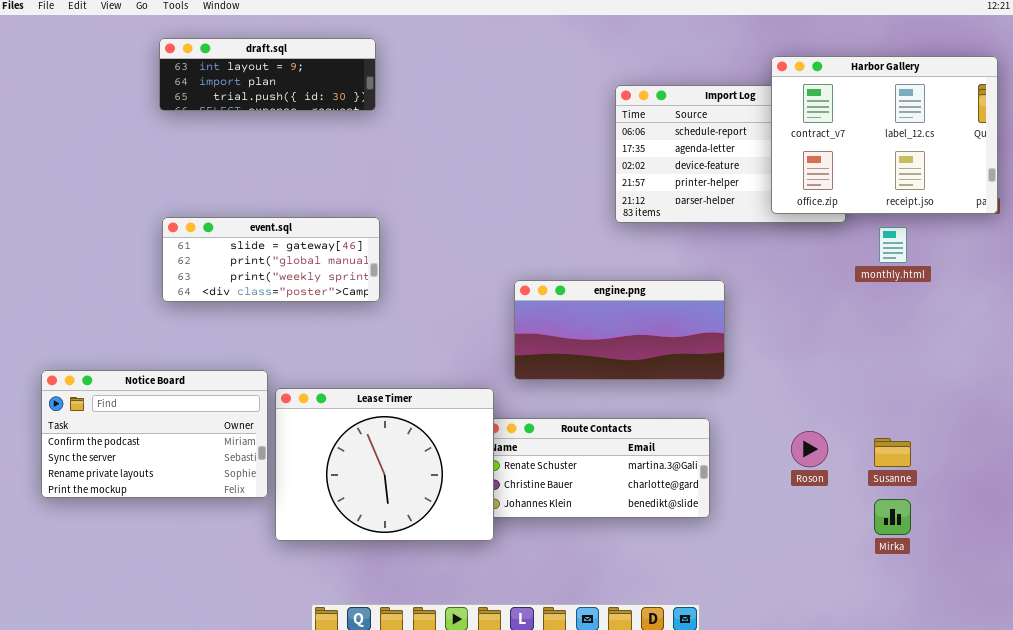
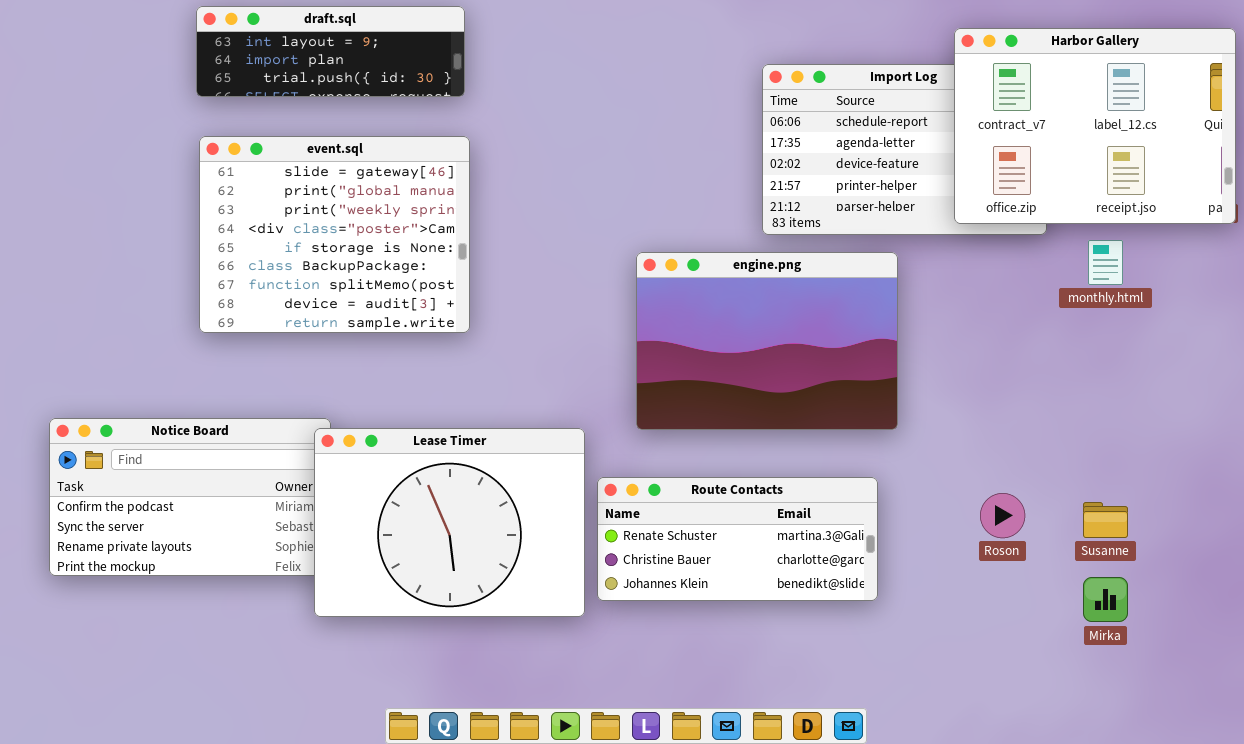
event.sql: [162,217,380,302] -> [199,136,470,333], resized
engine.png: [514,280,725,380] -> [636,252,898,430], resized
Lease Timer: [275,388,494,541] -> [314,428,585,617], moved

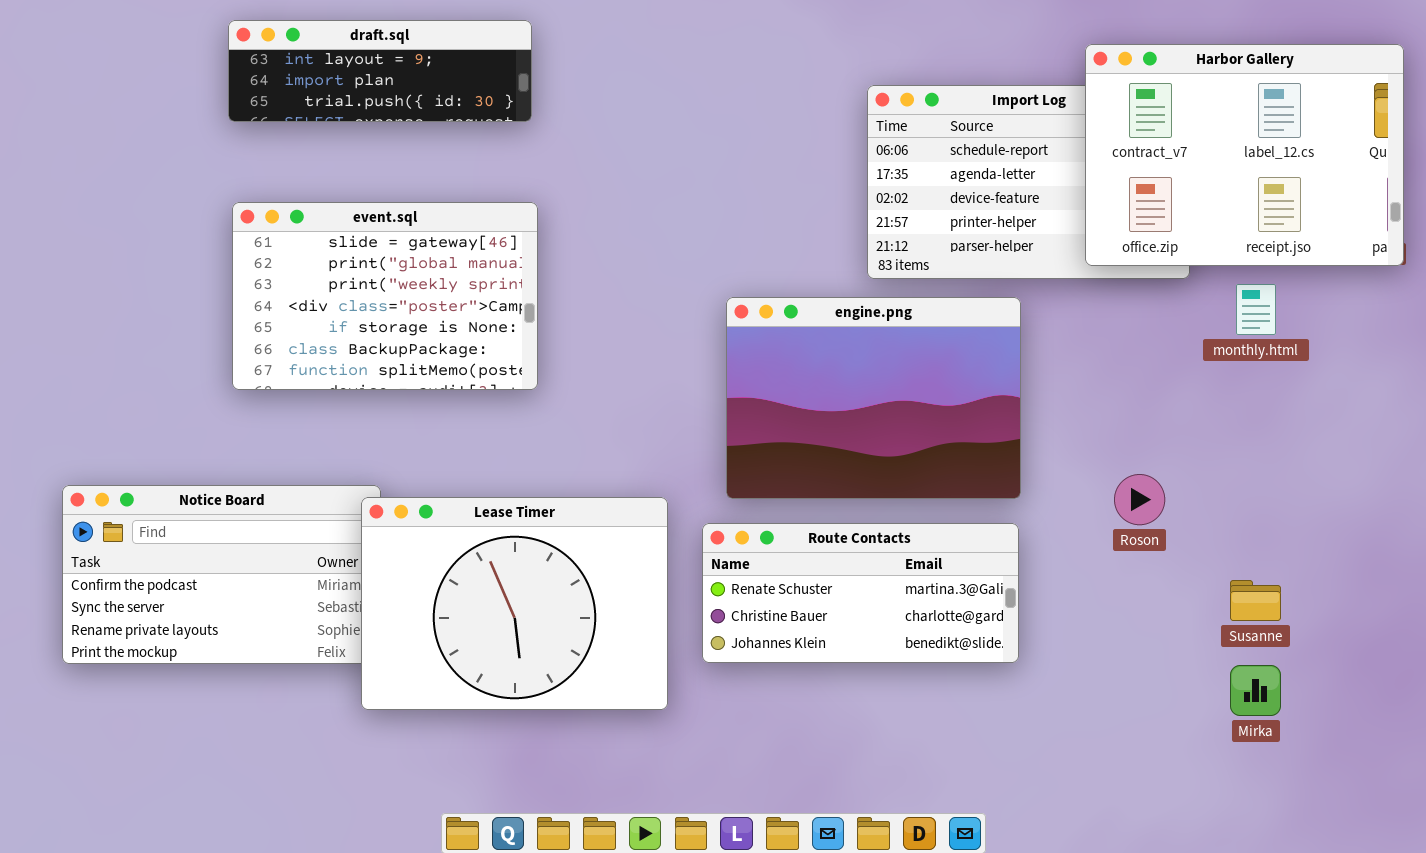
event.sql: [199,136,470,333] -> [232,202,538,390], resized
Route Contacts: [597,477,878,601] -> [702,523,1019,663], moved
Roson: [980,493,1025,538] -> [1114,474,1165,525], moved

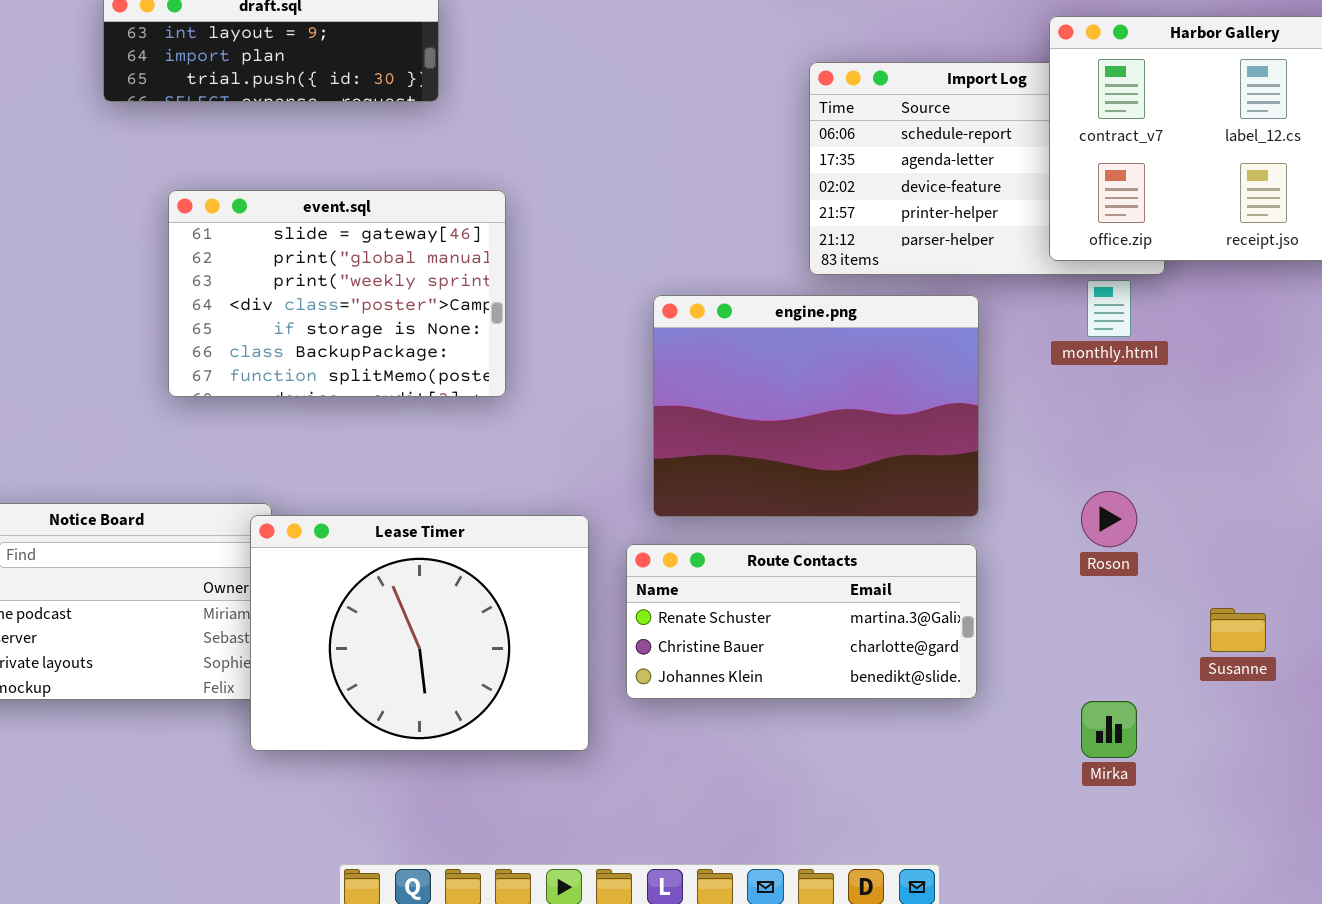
event.sql: [232,202,538,390] -> [168,190,506,397], moved
monthly.html: [1236,284,1276,335] -> [1087,280,1131,337], moved
Mirka: [1230,665,1281,716] -> [1081,701,1137,758], moved

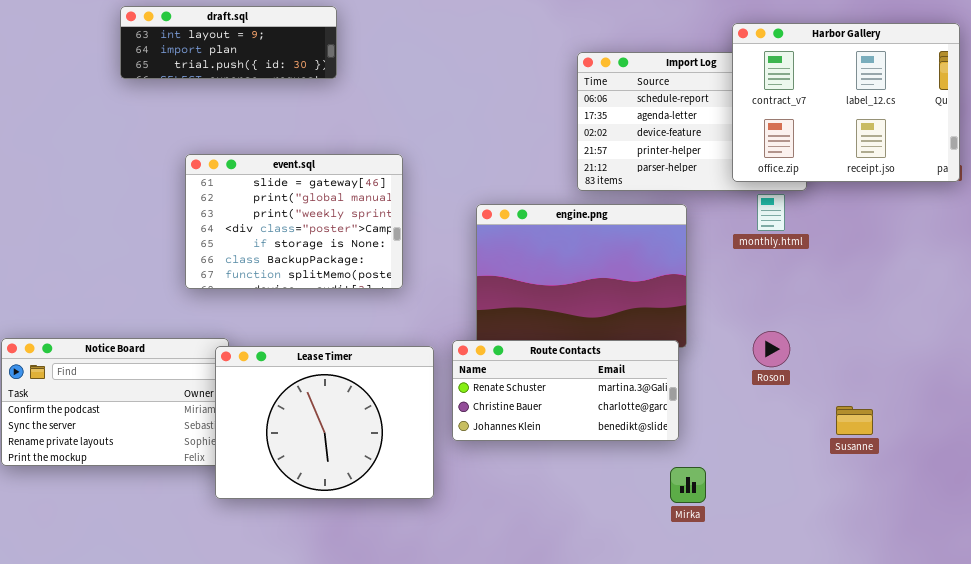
event.sql: [168,190,506,397] -> [185,154,403,289], moved
Route Contacts: [626,544,977,699] -> [452,340,679,441], moved
Mirka: [1081,701,1137,758] -> [670,467,706,503], moved

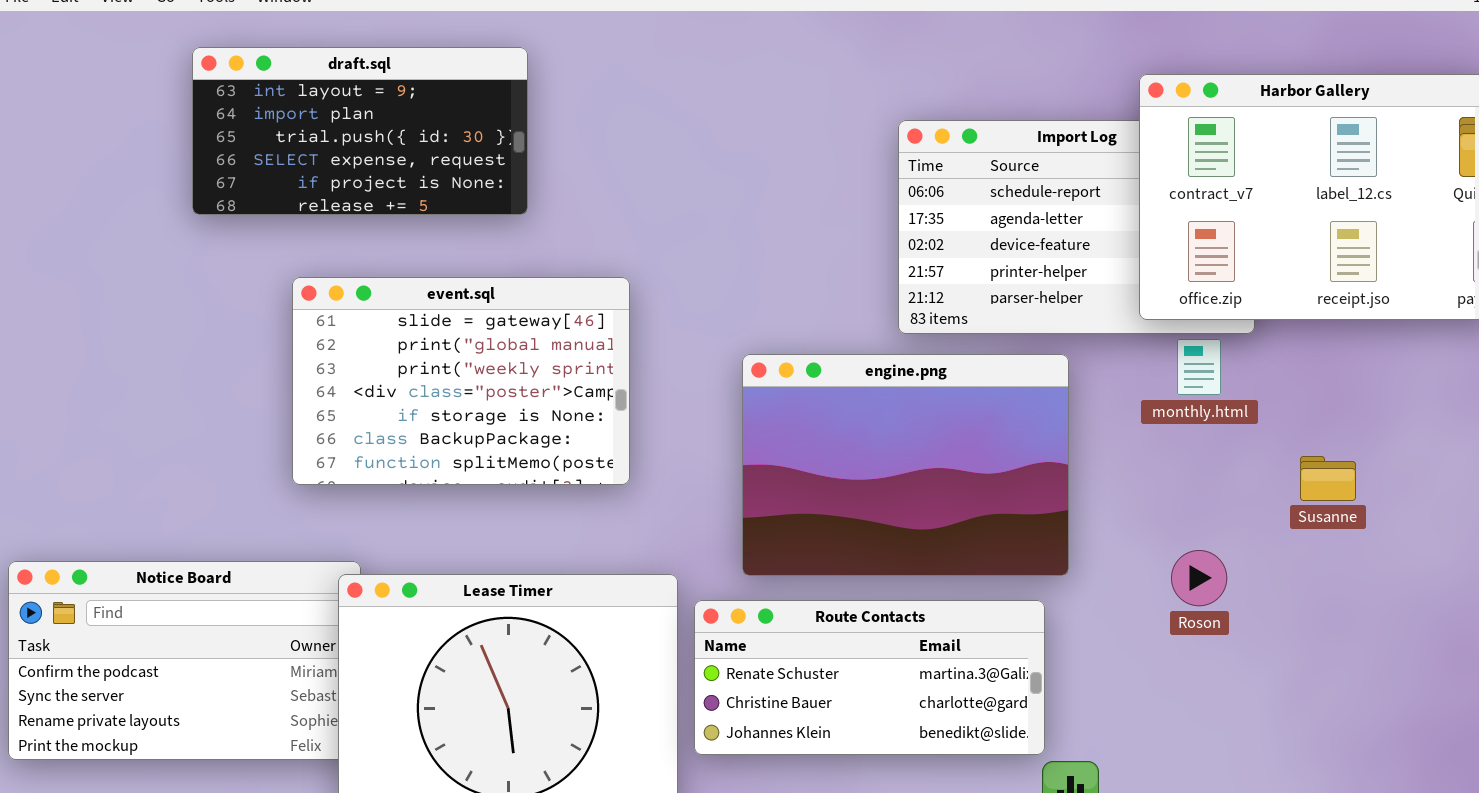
draft.sql: [120,6,337,79] -> [192,47,528,215], resized
Route Contacts: [452,340,679,441] -> [694,600,1045,755], moved
Susanne: [836,406,873,435] -> [1300,456,1356,501], moved

